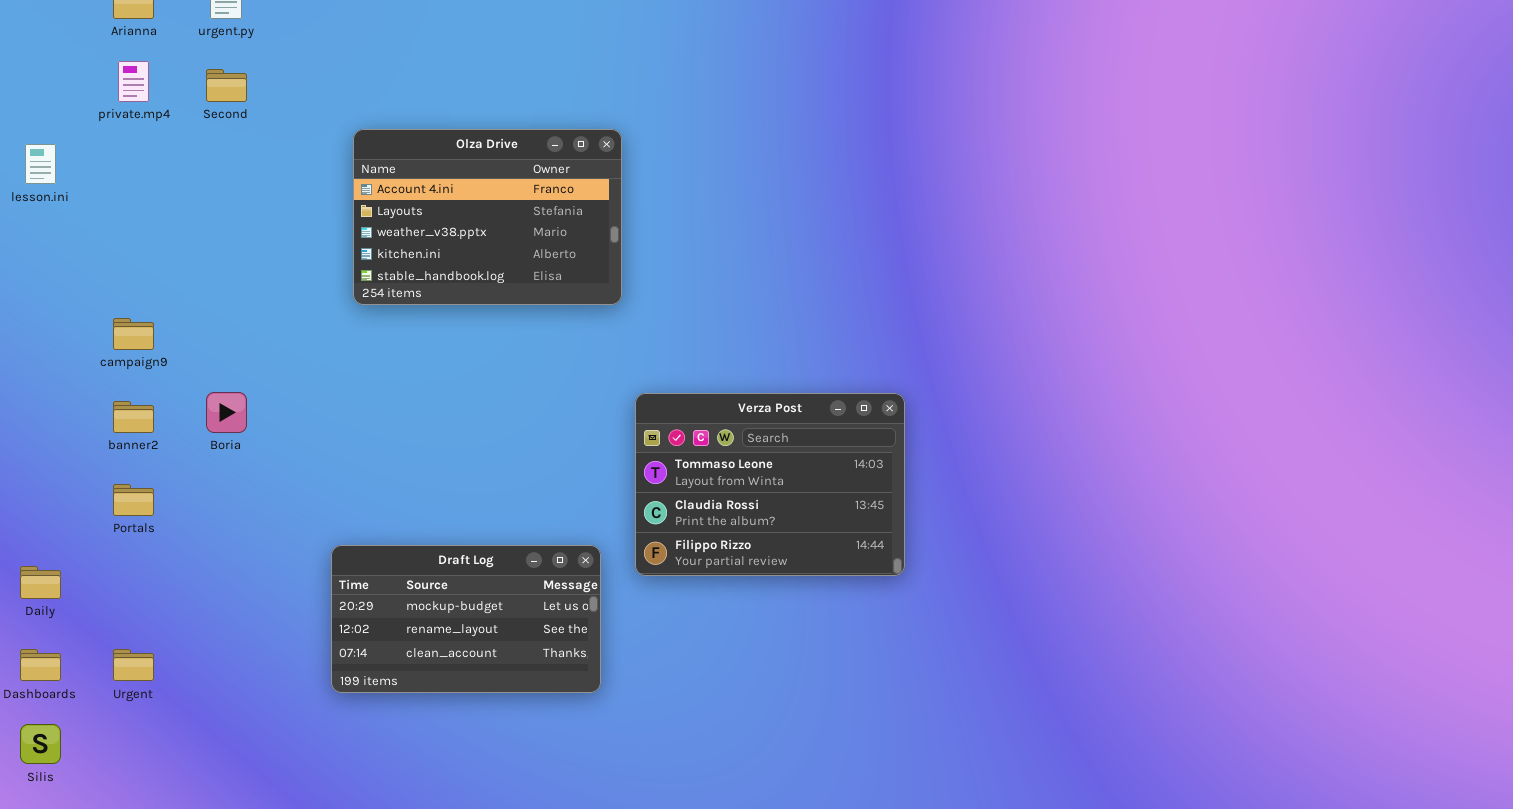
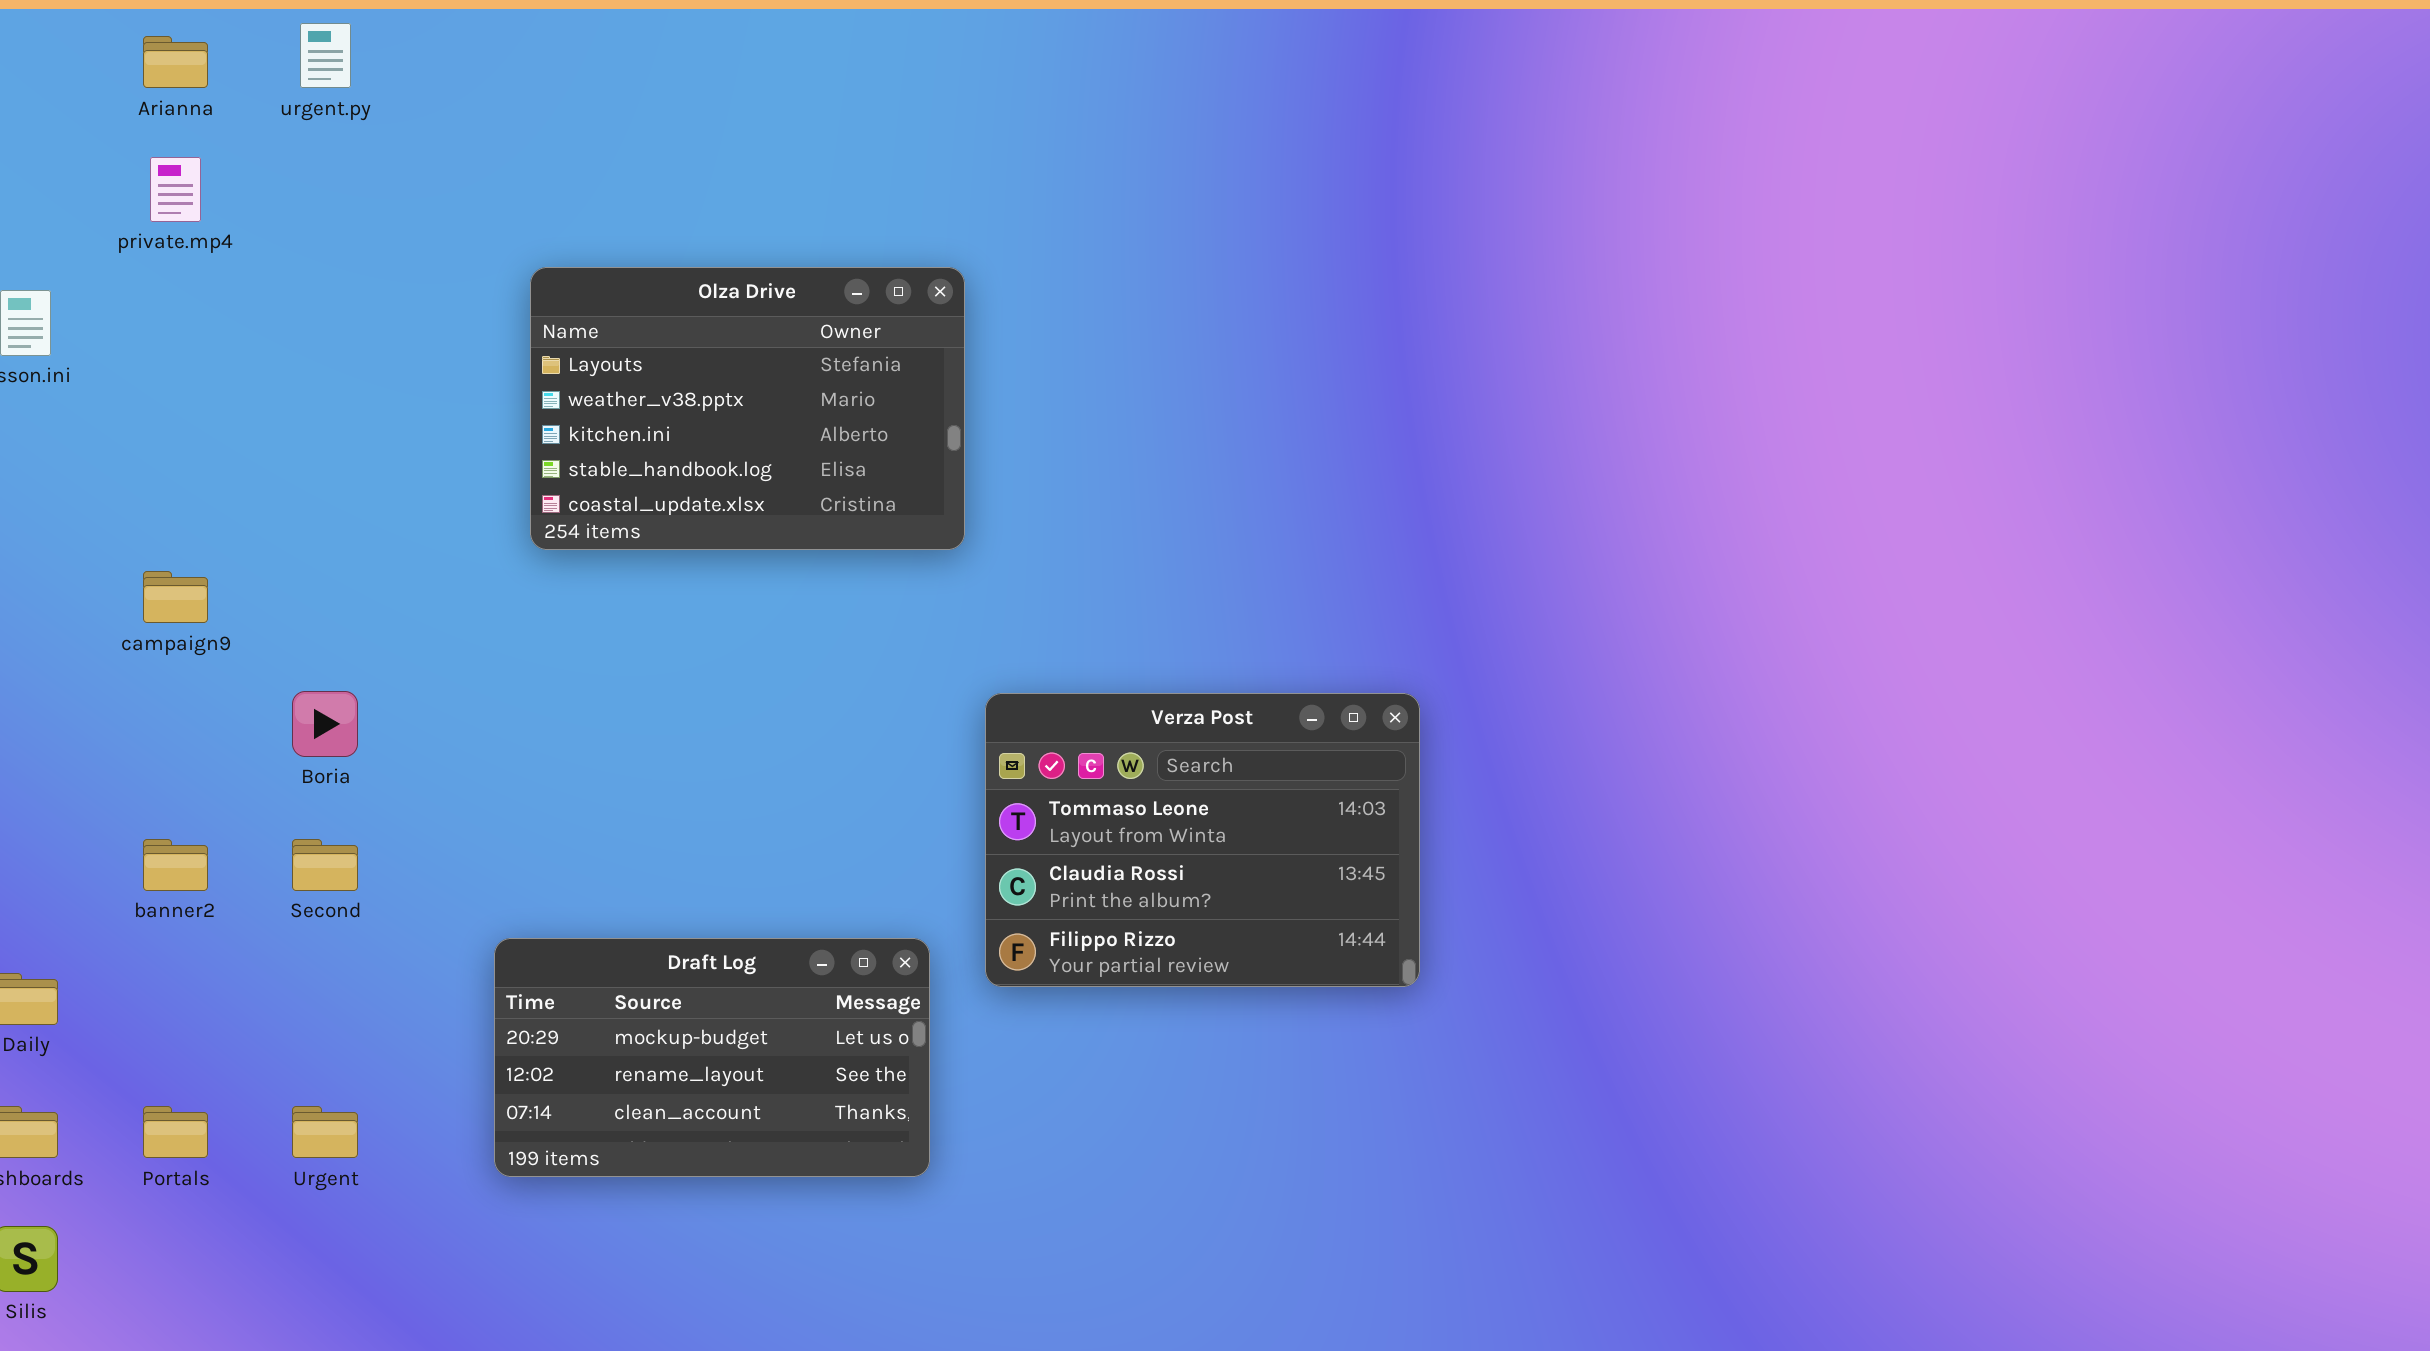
Second: [206,69,247,102] -> [292,839,358,891], moved
Olza Drive: [353,129,622,305] -> [530,267,965,550], scrolled down 1 row
banner2: [113,401,154,433] -> [143,839,208,891], moved
Portals: [113,484,154,516] -> [143,1106,208,1158], moved
Urgent: [113,649,154,681] -> [292,1106,358,1158], moved

